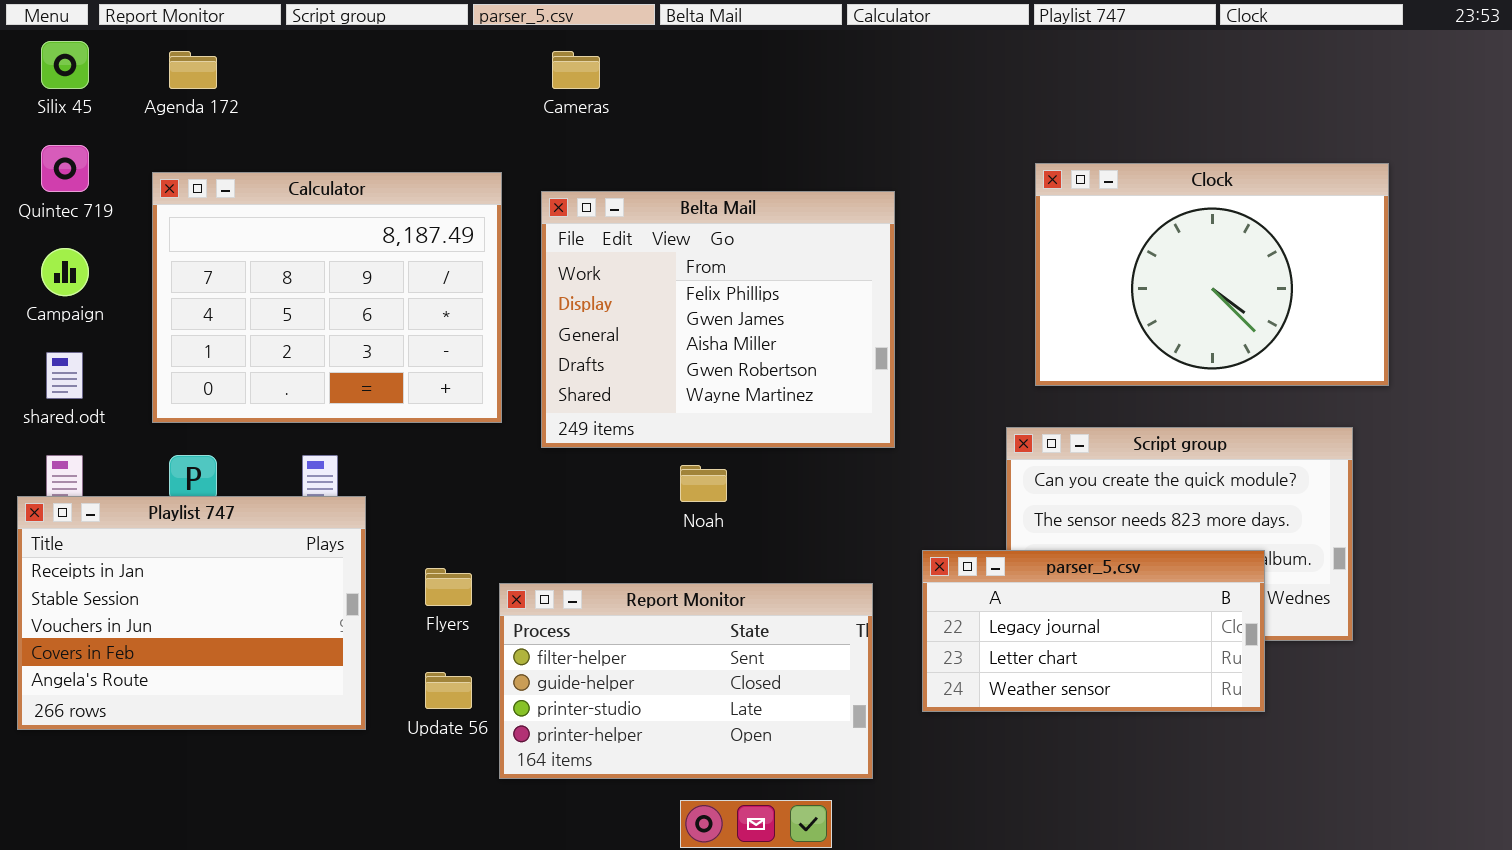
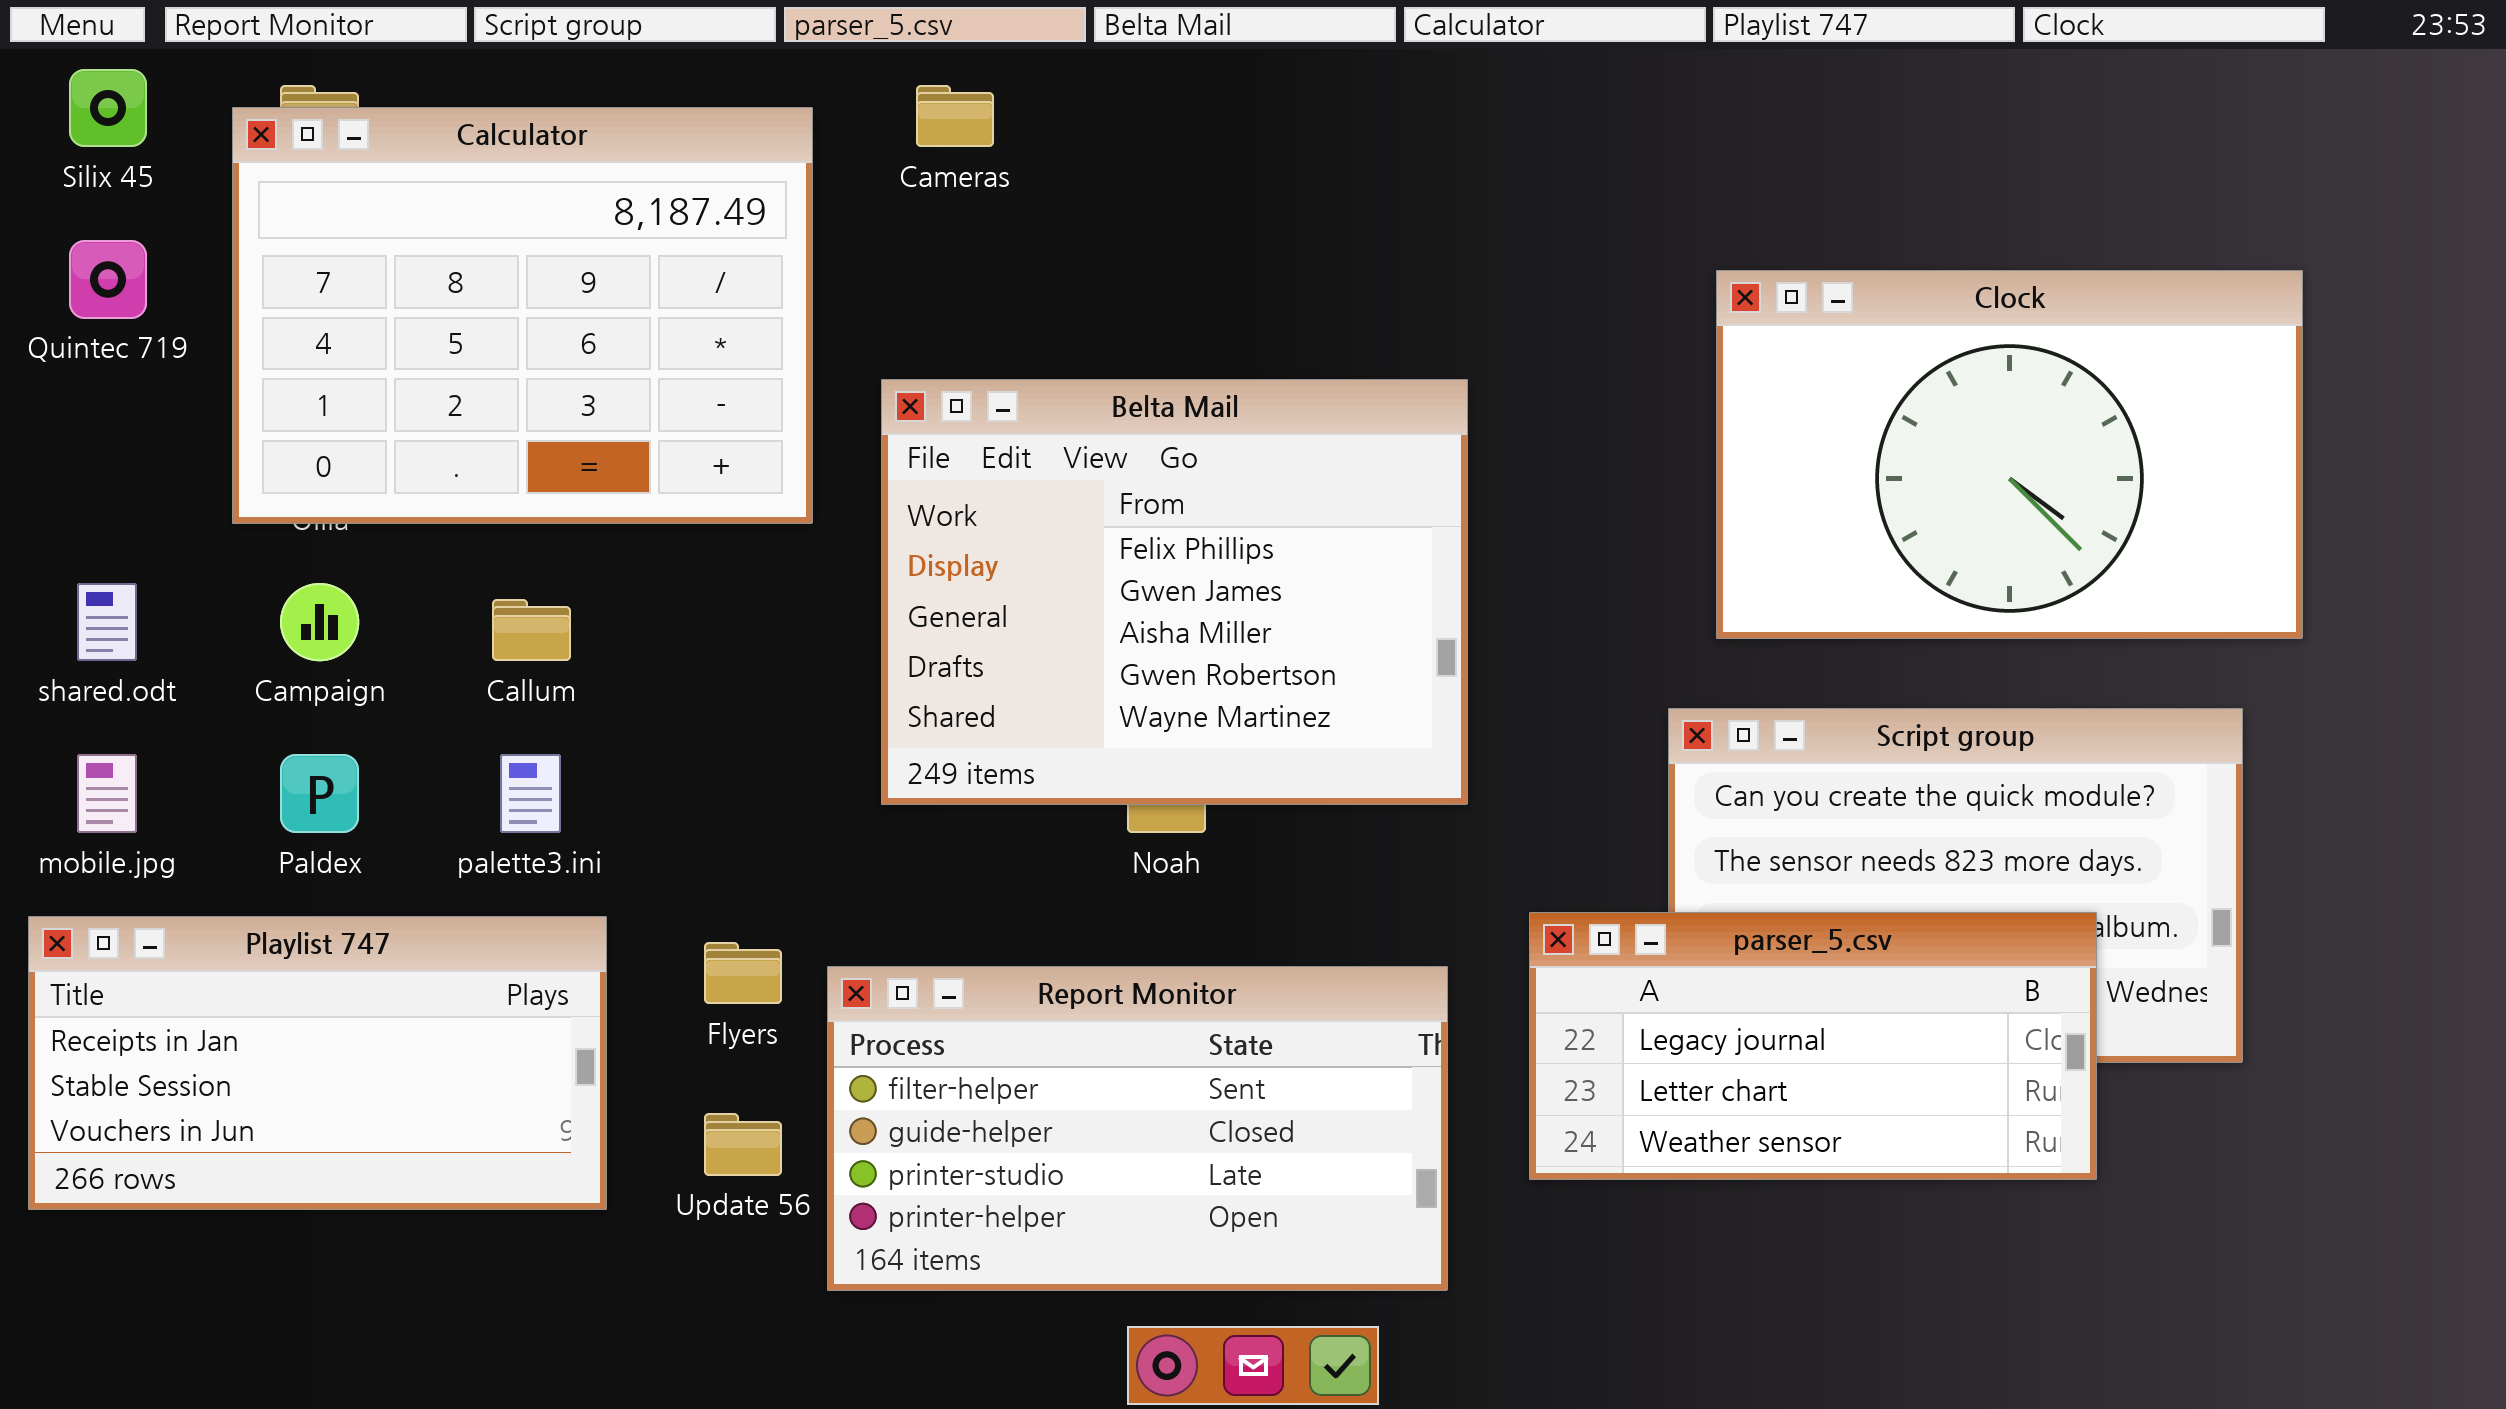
Calculator: [152,172,502,423] -> [232,107,813,524], moved
Belta Mail: [541,191,895,448] -> [881,379,1468,805], moved
Campaign: [41,248,89,296] -> [280,583,359,661], moved
Playlist 747: [17,496,366,730] -> [28,916,607,1210], resized

